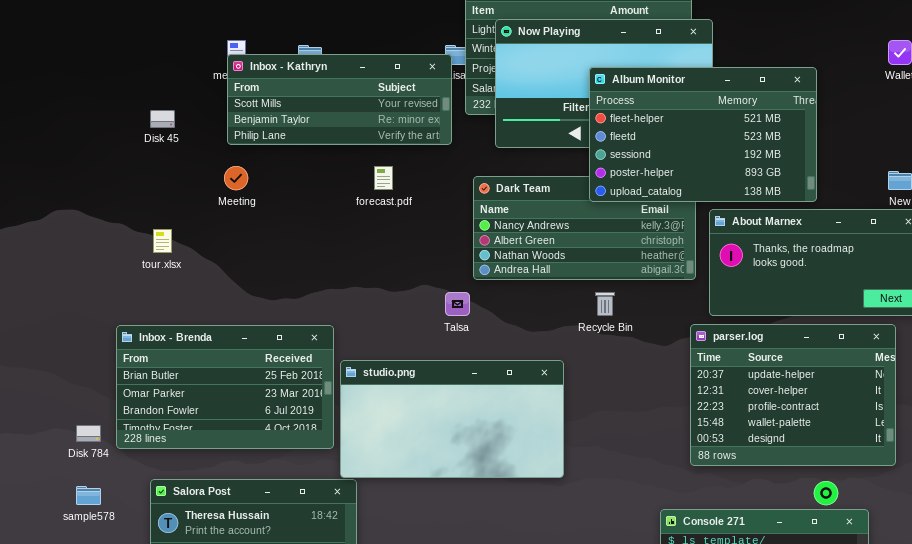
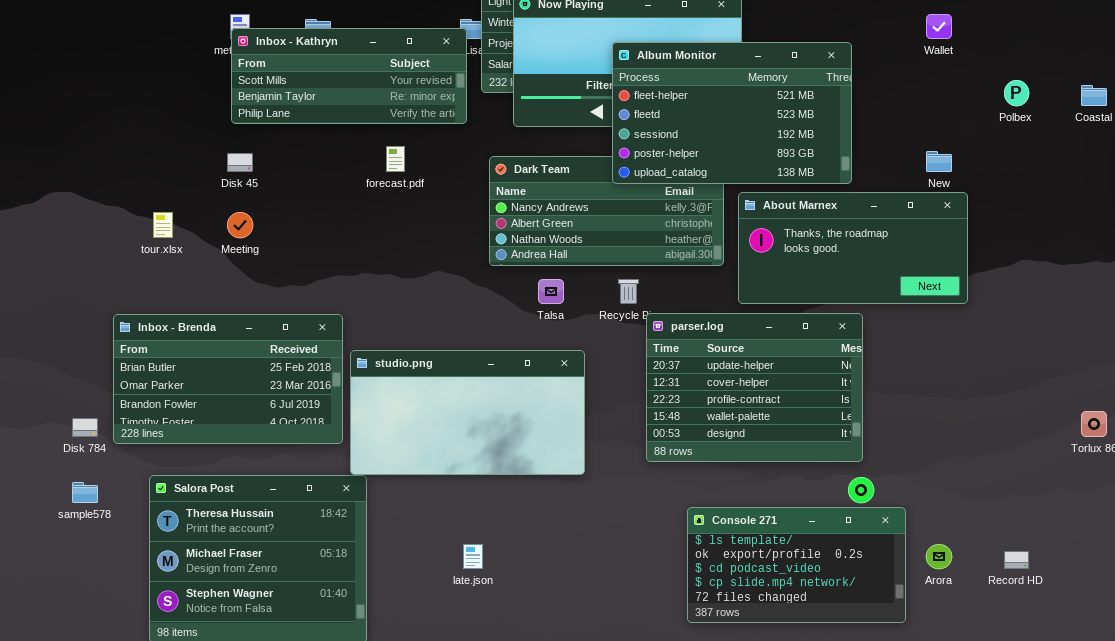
Disk 45: [150,110,175,128] -> [227,153,253,172], moved
Meeting: [224,166,248,190] -> [227,212,253,238], moved
Talsa: [445,292,470,316] -> [538,279,564,304], moved
parser.log: [690,324,896,466] -> [646,313,863,462], moved

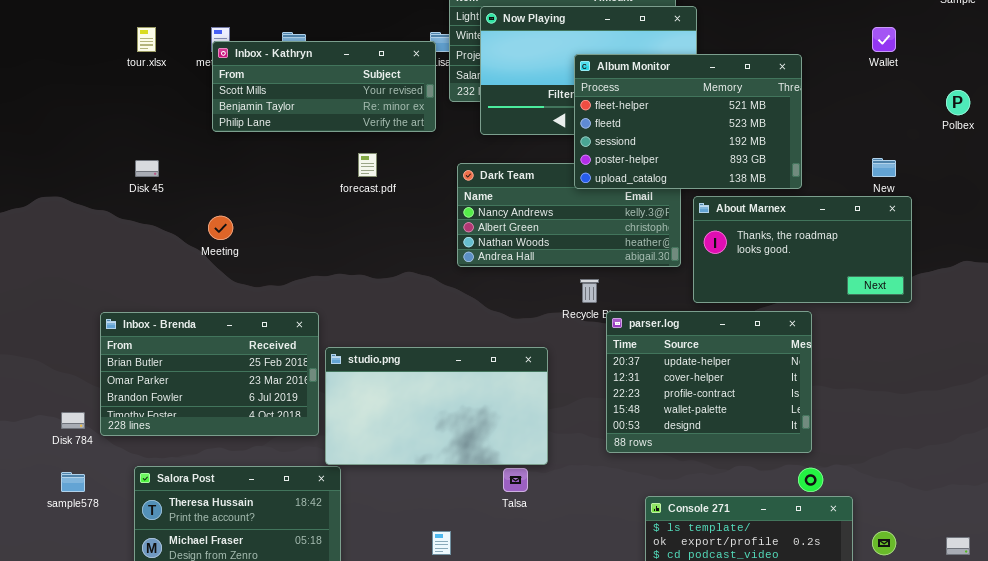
Disk 45: [227,153,253,172] -> [135,160,159,177], moved
tour.xlsx: [153,212,173,238] -> [137,27,156,52], moved
Talsa: [538,279,564,304] -> [503,468,528,492], moved

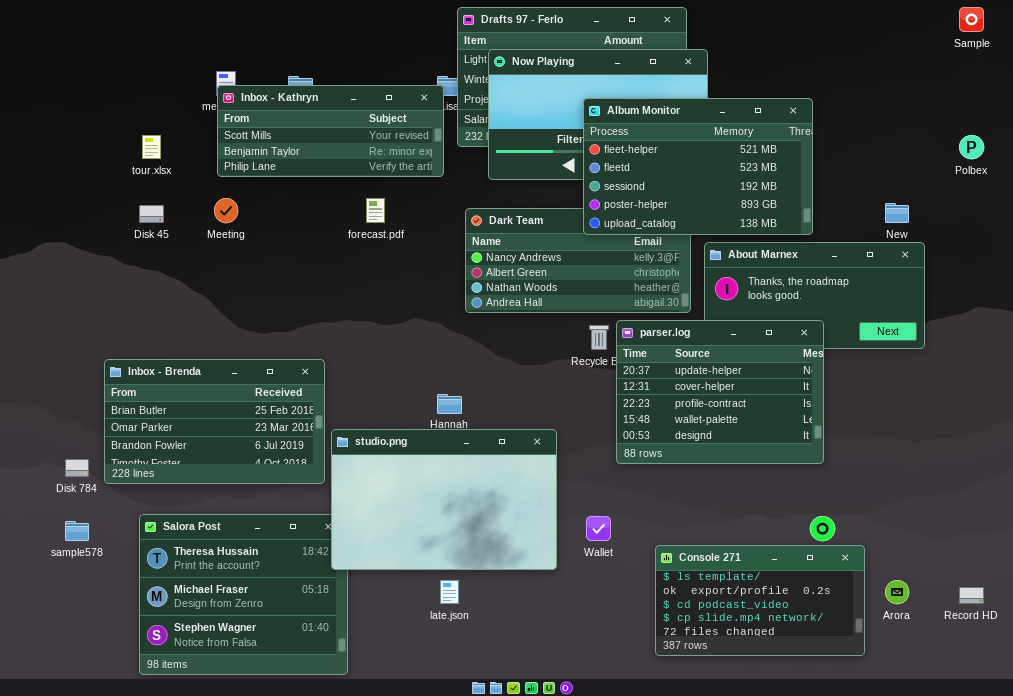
tour.xlsx: [137,27,156,52] -> [142,135,161,159], moved
Wallet: [872,27,896,52] -> [586,516,611,541], moved
Meeting: [208,216,233,240] -> [214,198,238,223], moved
parser.log: [606,311,812,453] -> [616,320,824,464], moved
studio.png: [325,347,548,465] -> [331,429,557,570], moved, resized

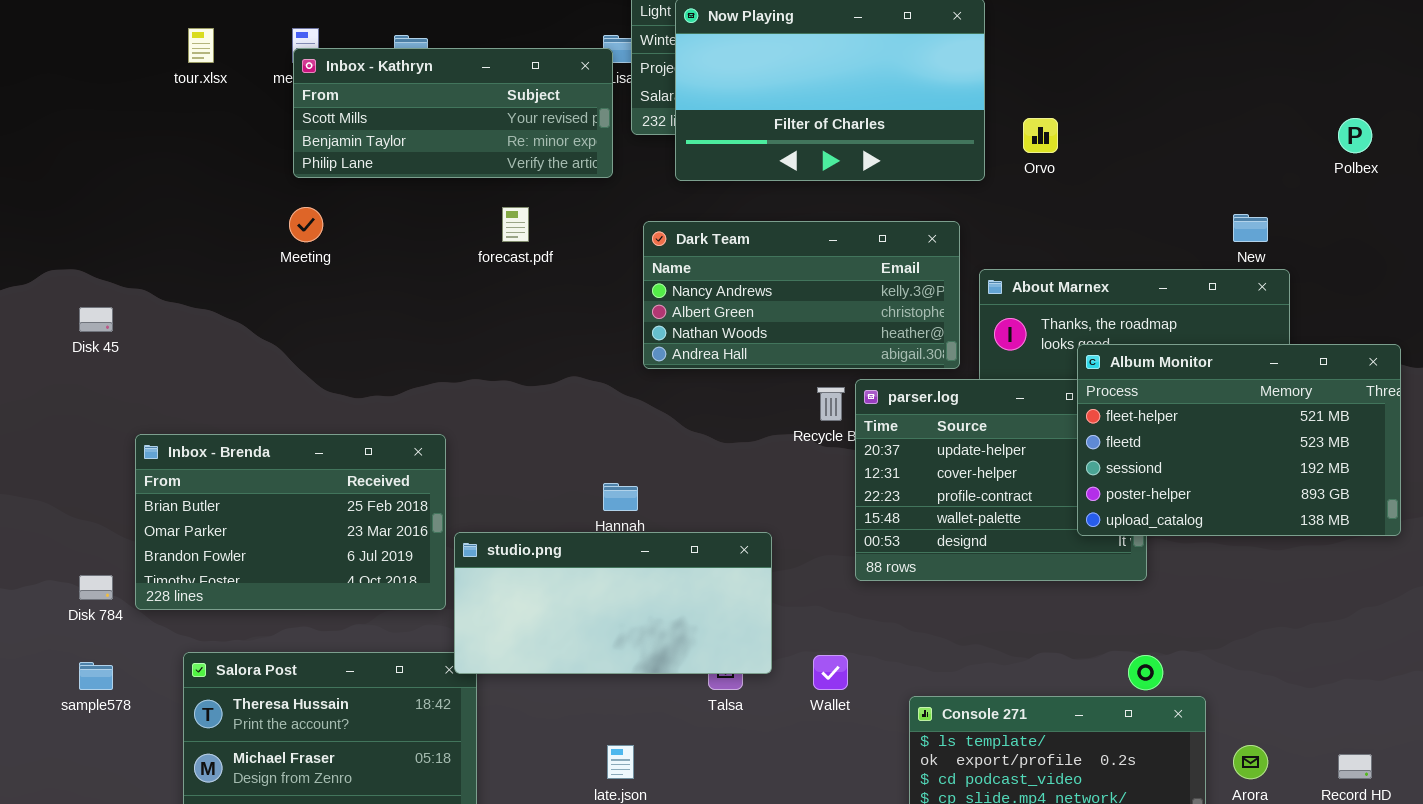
Album Monitor: [583,98,813,235] -> [1077,344,1401,536], moved
tour.xlsx: [142,135,161,159] -> [188,28,214,63], moved
Disk 45: [139,205,164,223] -> [79,307,113,332], moved
studio.png: [331,429,557,570] -> [454,532,772,674], resized

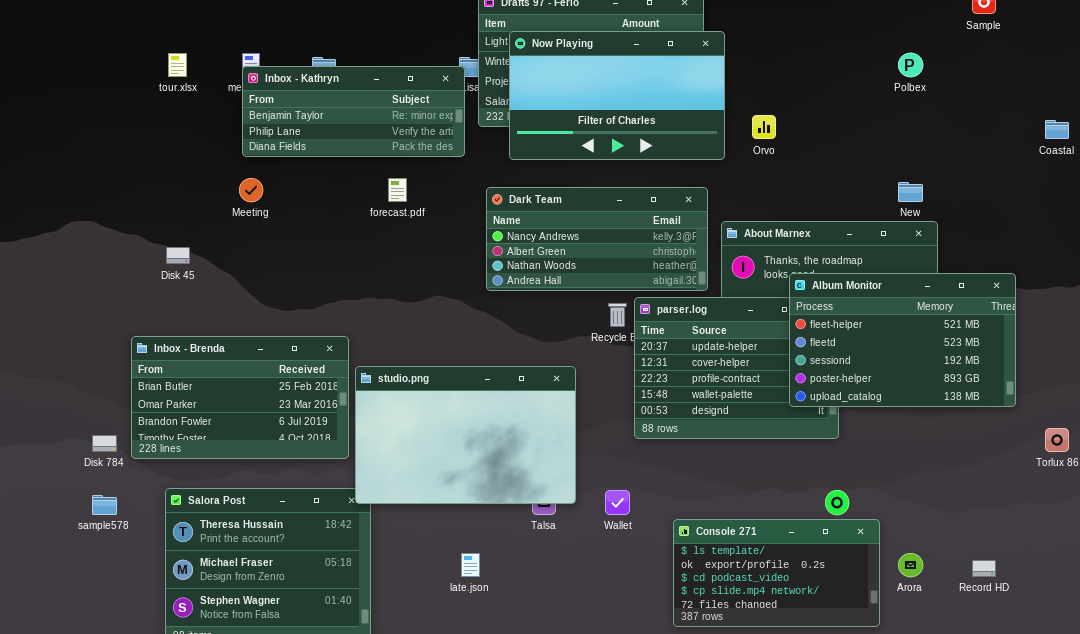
Inbox - Kathryn: [293,48,613,178] -> [242,66,465,157], scrolled down 1 row
Polbex: [1338,118,1372,153] -> [898,53,923,77], moved
Disk 45: [79,307,113,332] -> [166,247,190,264], moved
studio.png: [454,532,772,674] -> [355,366,576,504], resized

